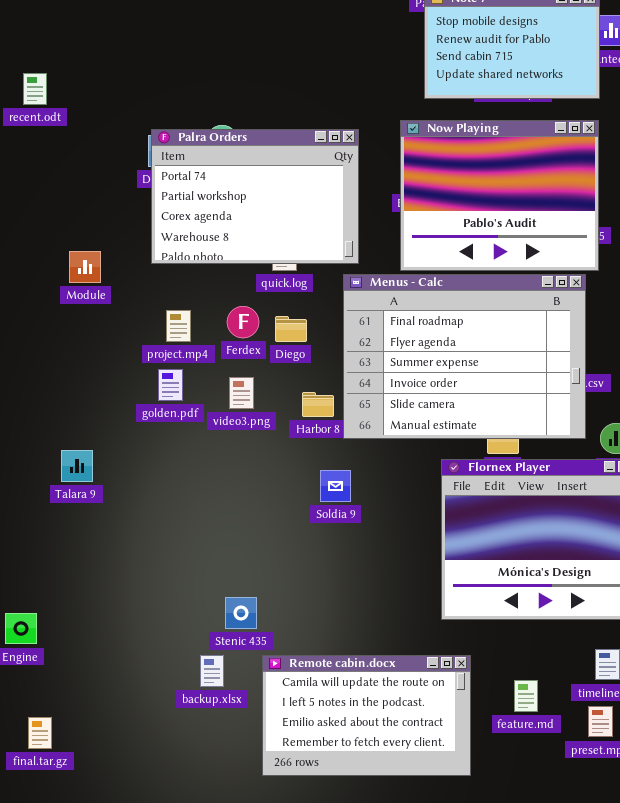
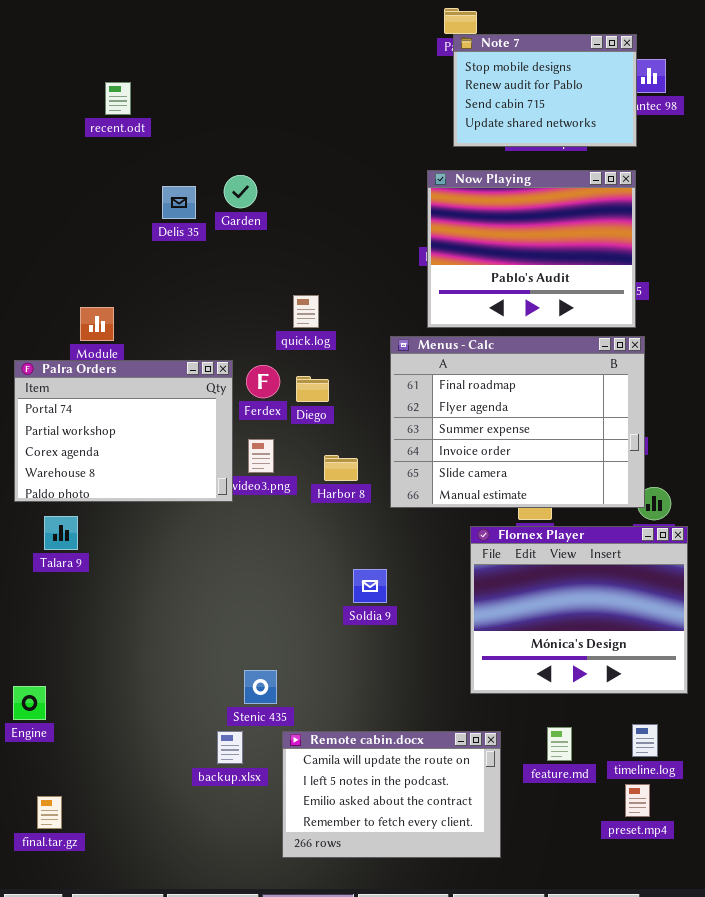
recent.odt: [23,73,47,105] -> [105,82,131,115], moved
Palra Orders: [151,129,359,264] -> [14,360,233,502], moved
Menus - Calc: [343,274,586,439] -> [390,336,645,508], moved
Talara 9: [61,450,93,482] -> [44,516,78,550], moved
Soldia 9: [320,470,351,502] -> [353,569,387,603], moved
feature.md: [514,680,538,712] -> [547,727,572,761], moved

